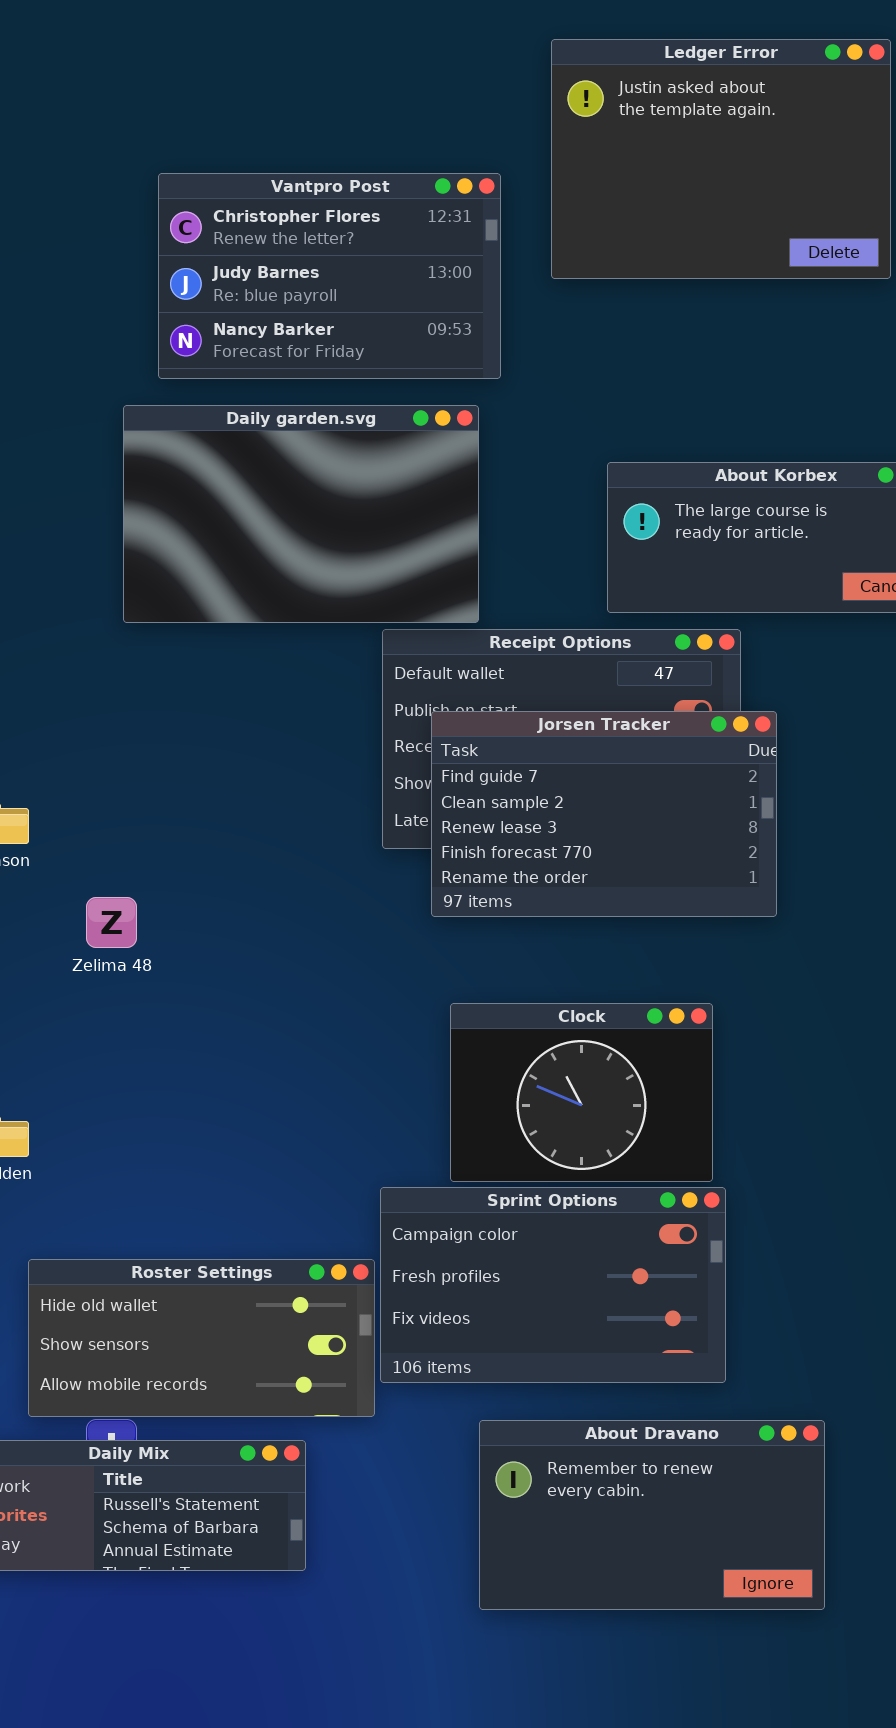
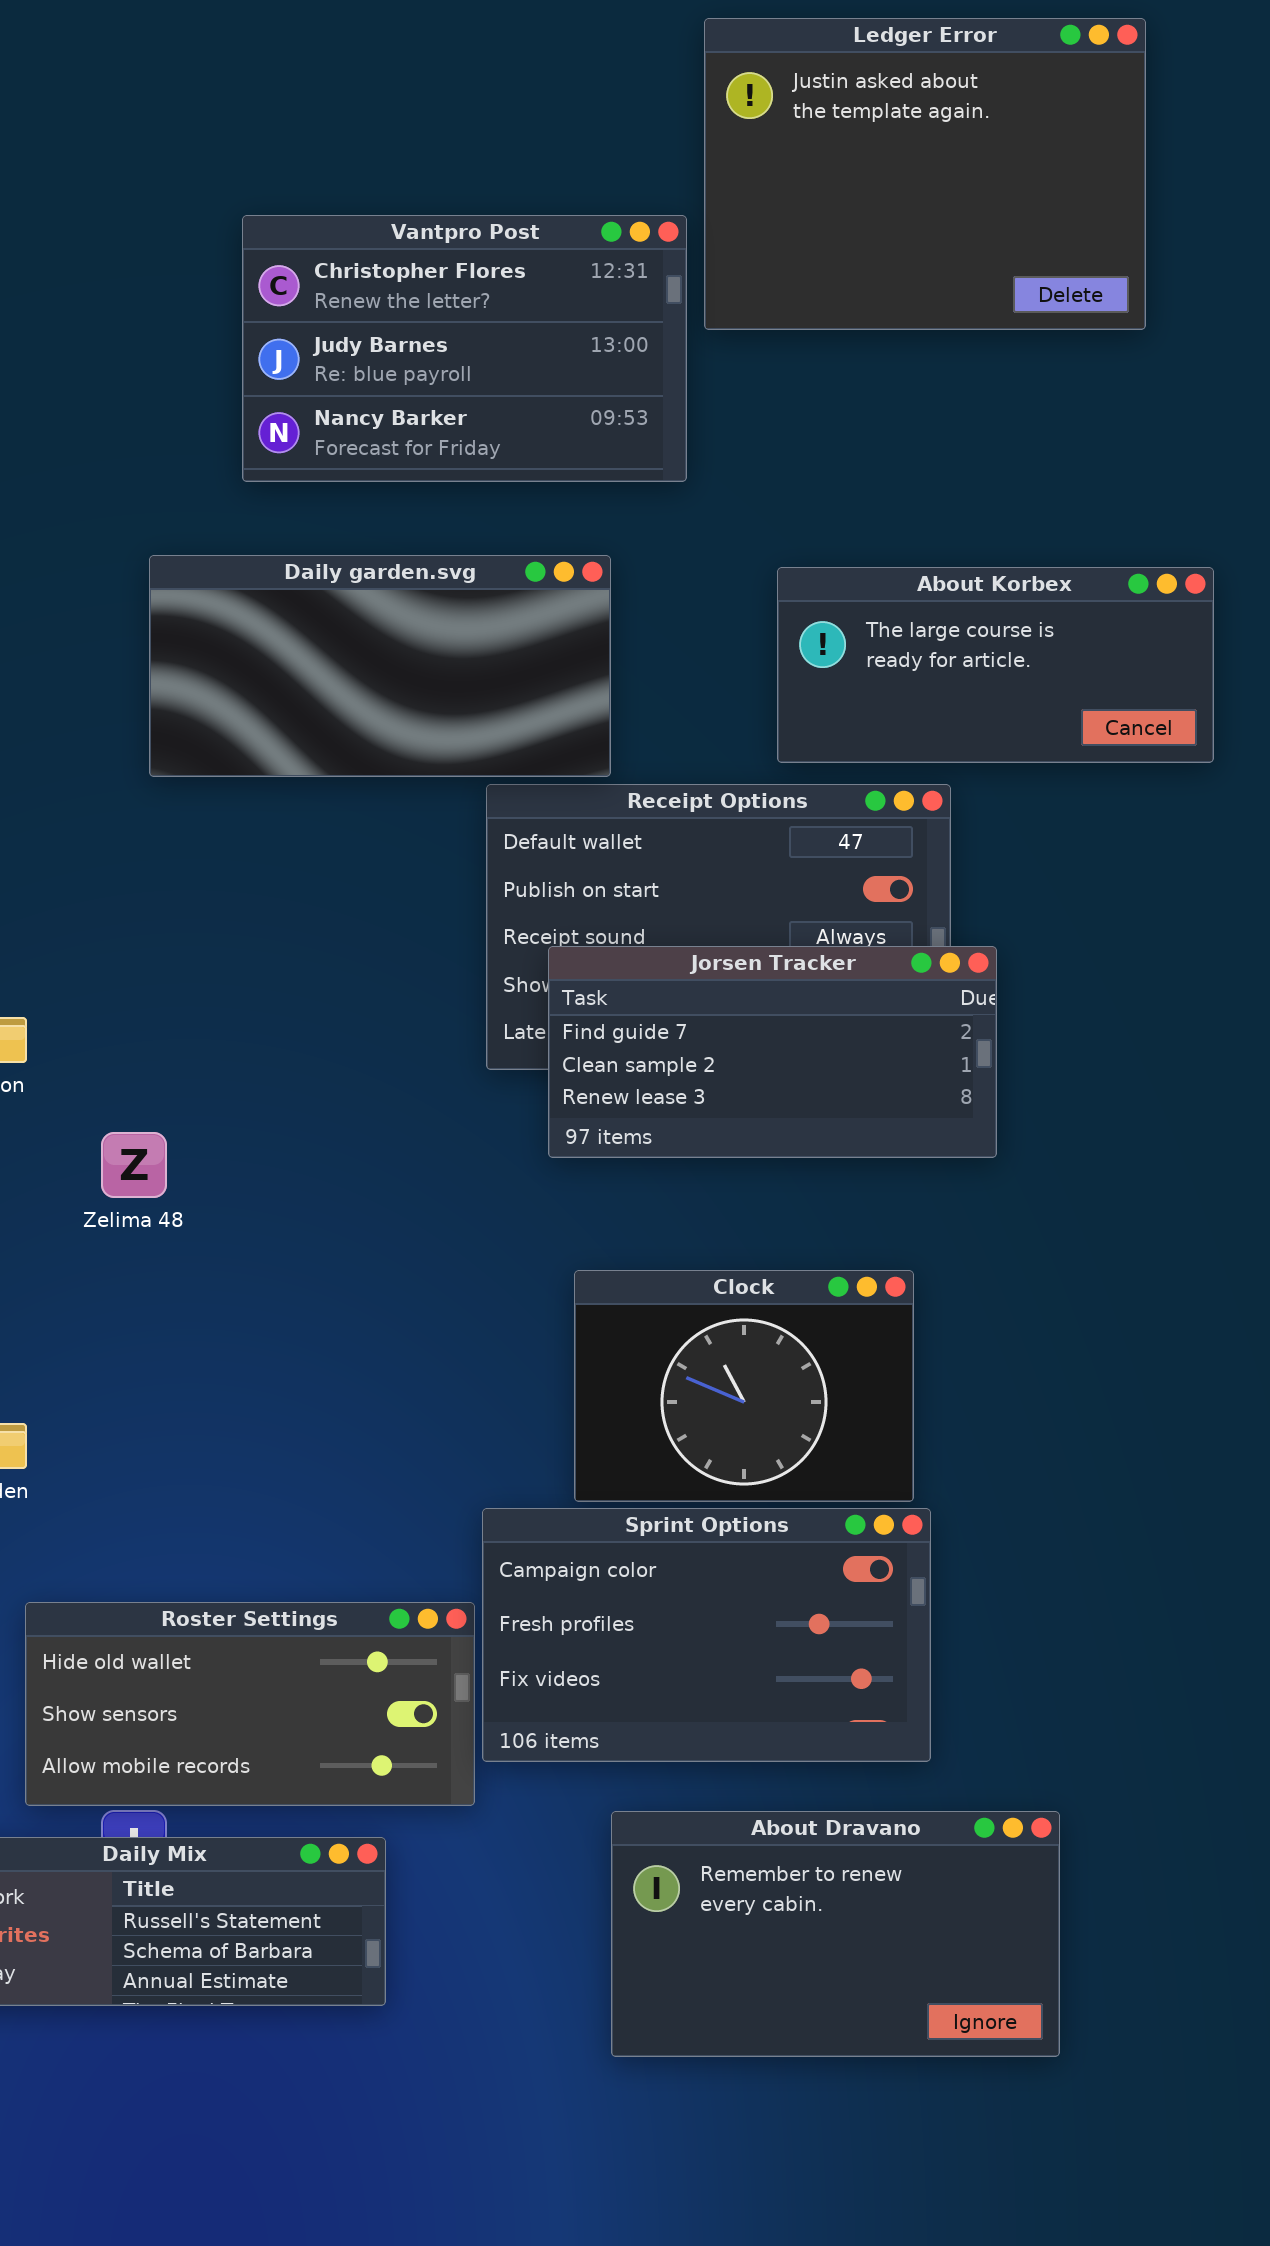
Vantpro Post: [158,173,501,379] -> [242,215,687,482], moved
Daily garden.svg: [123,405,479,623] -> [149,555,611,777], resized
Jorsen Tracker: [431,711,777,917] -> [548,946,997,1158], resized

